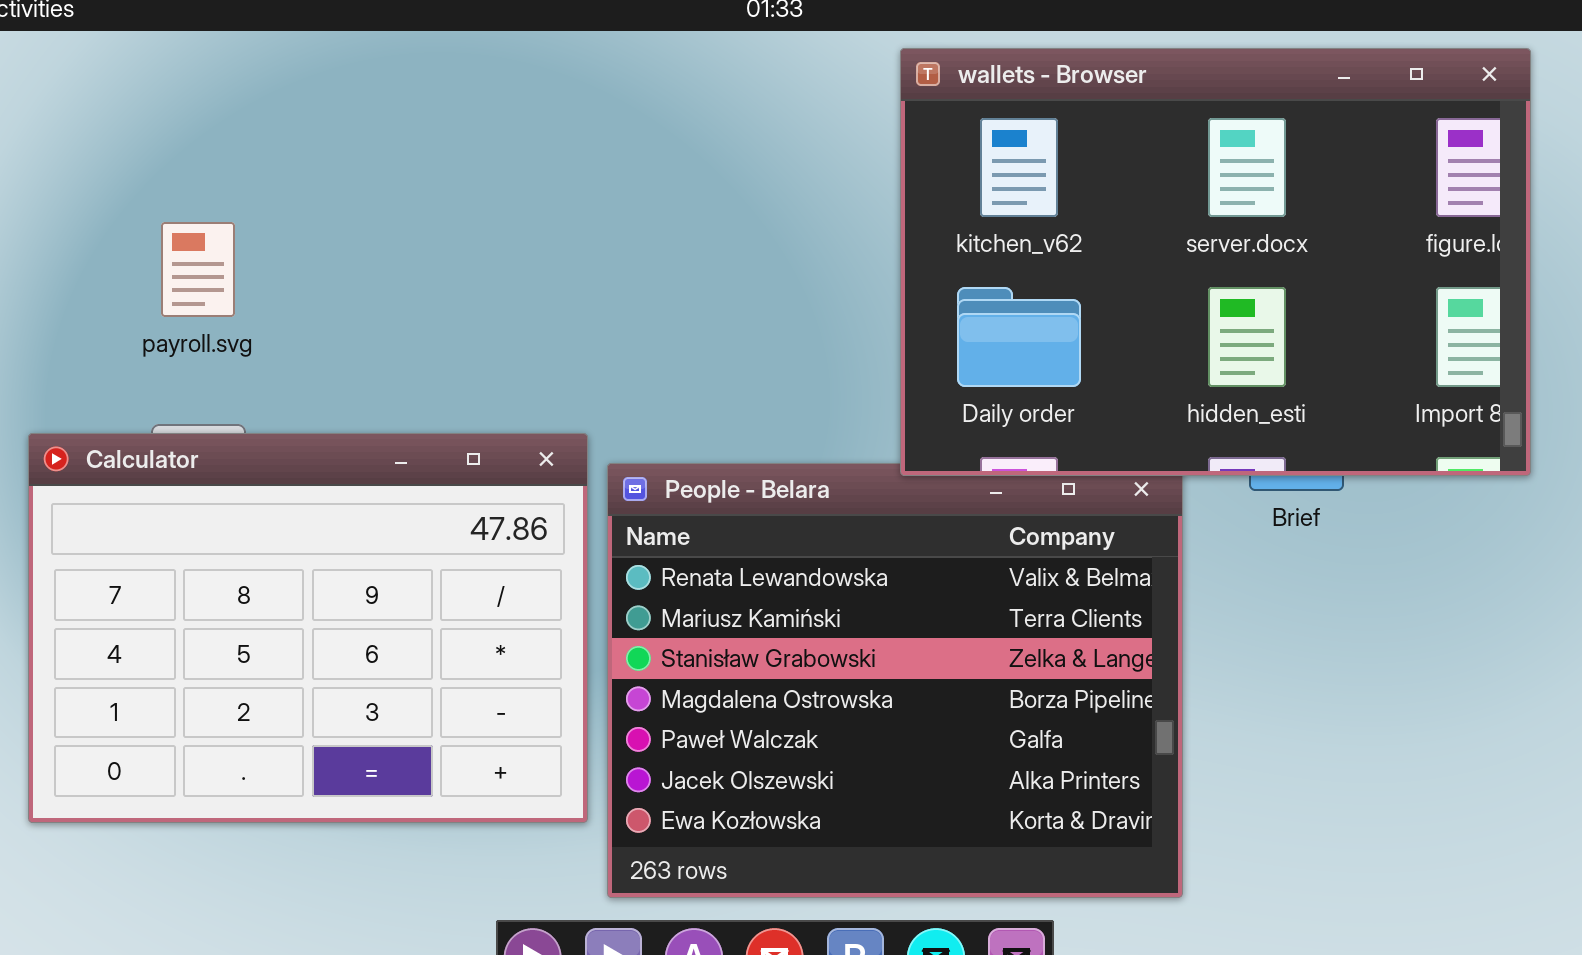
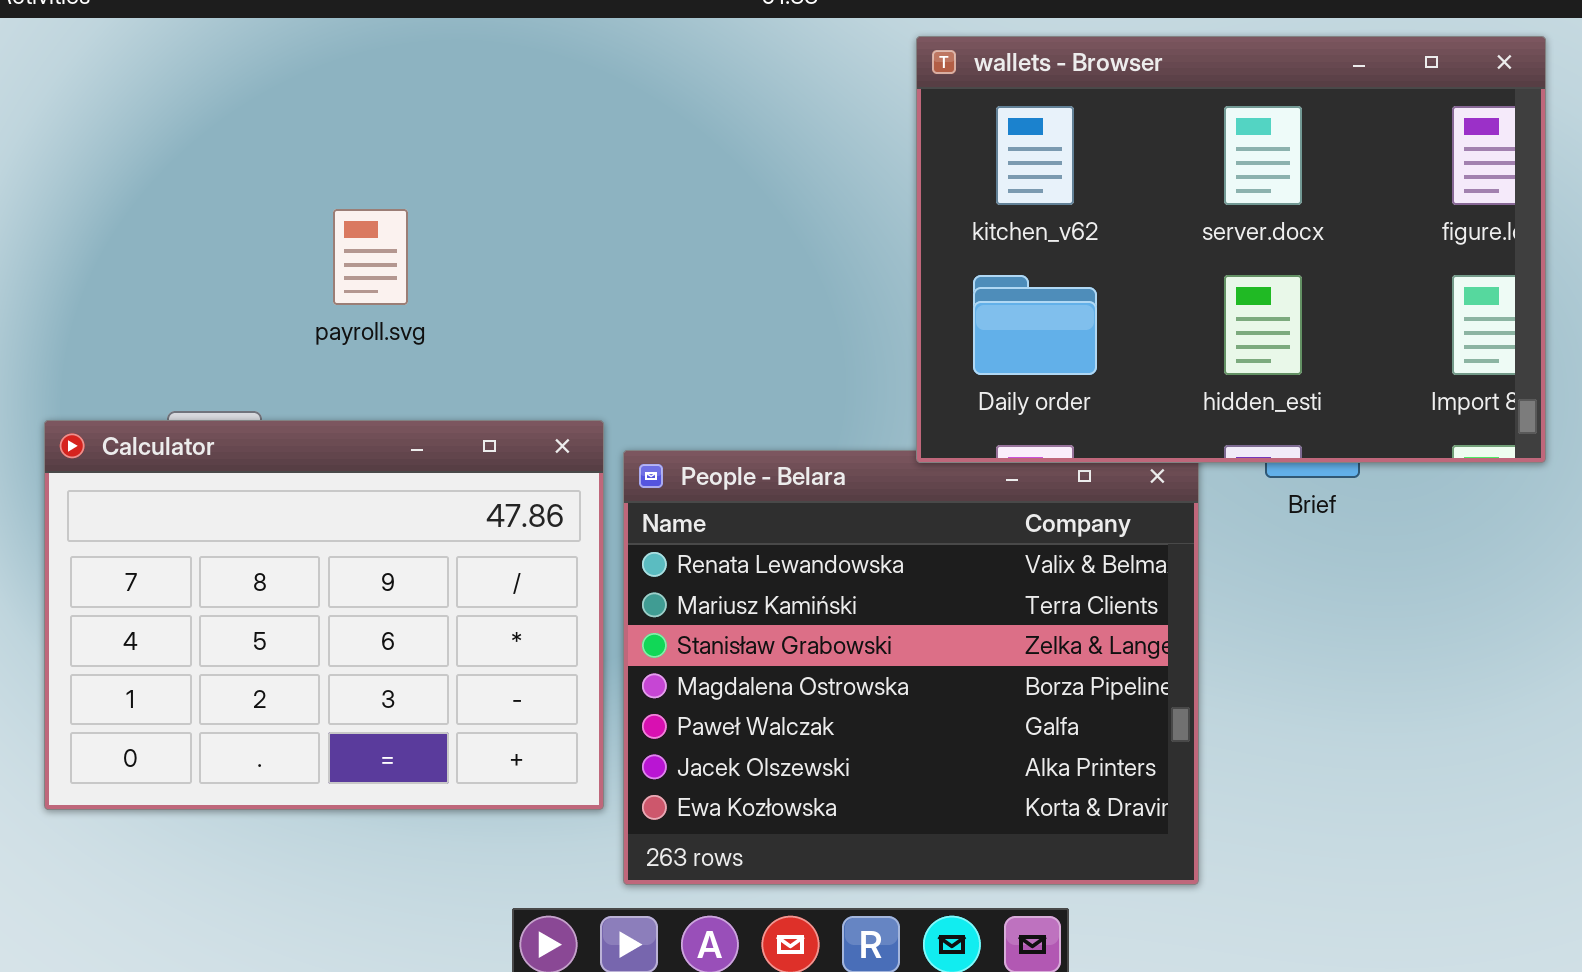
payroll.svg: [161,222,235,317] -> [333,209,408,305], moved

